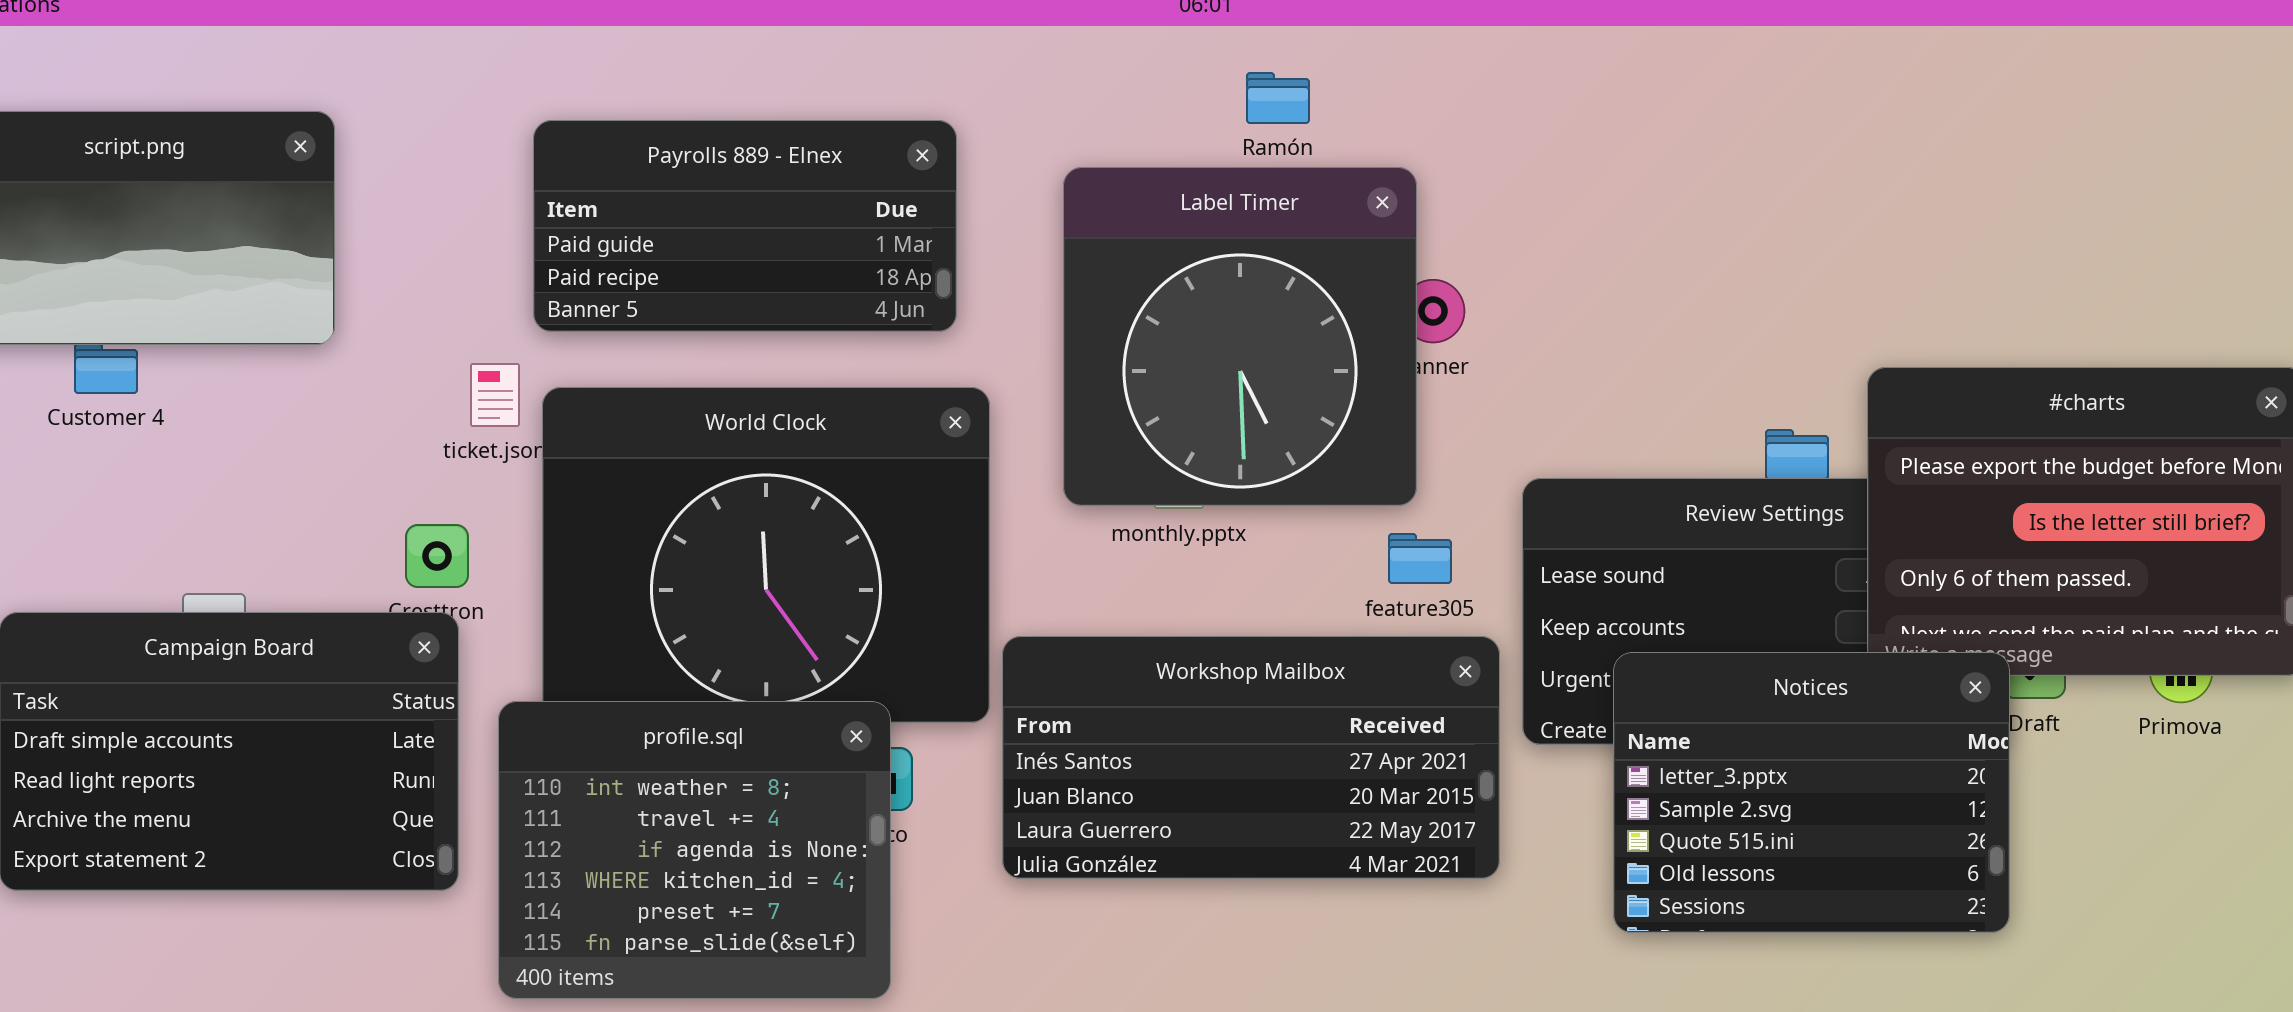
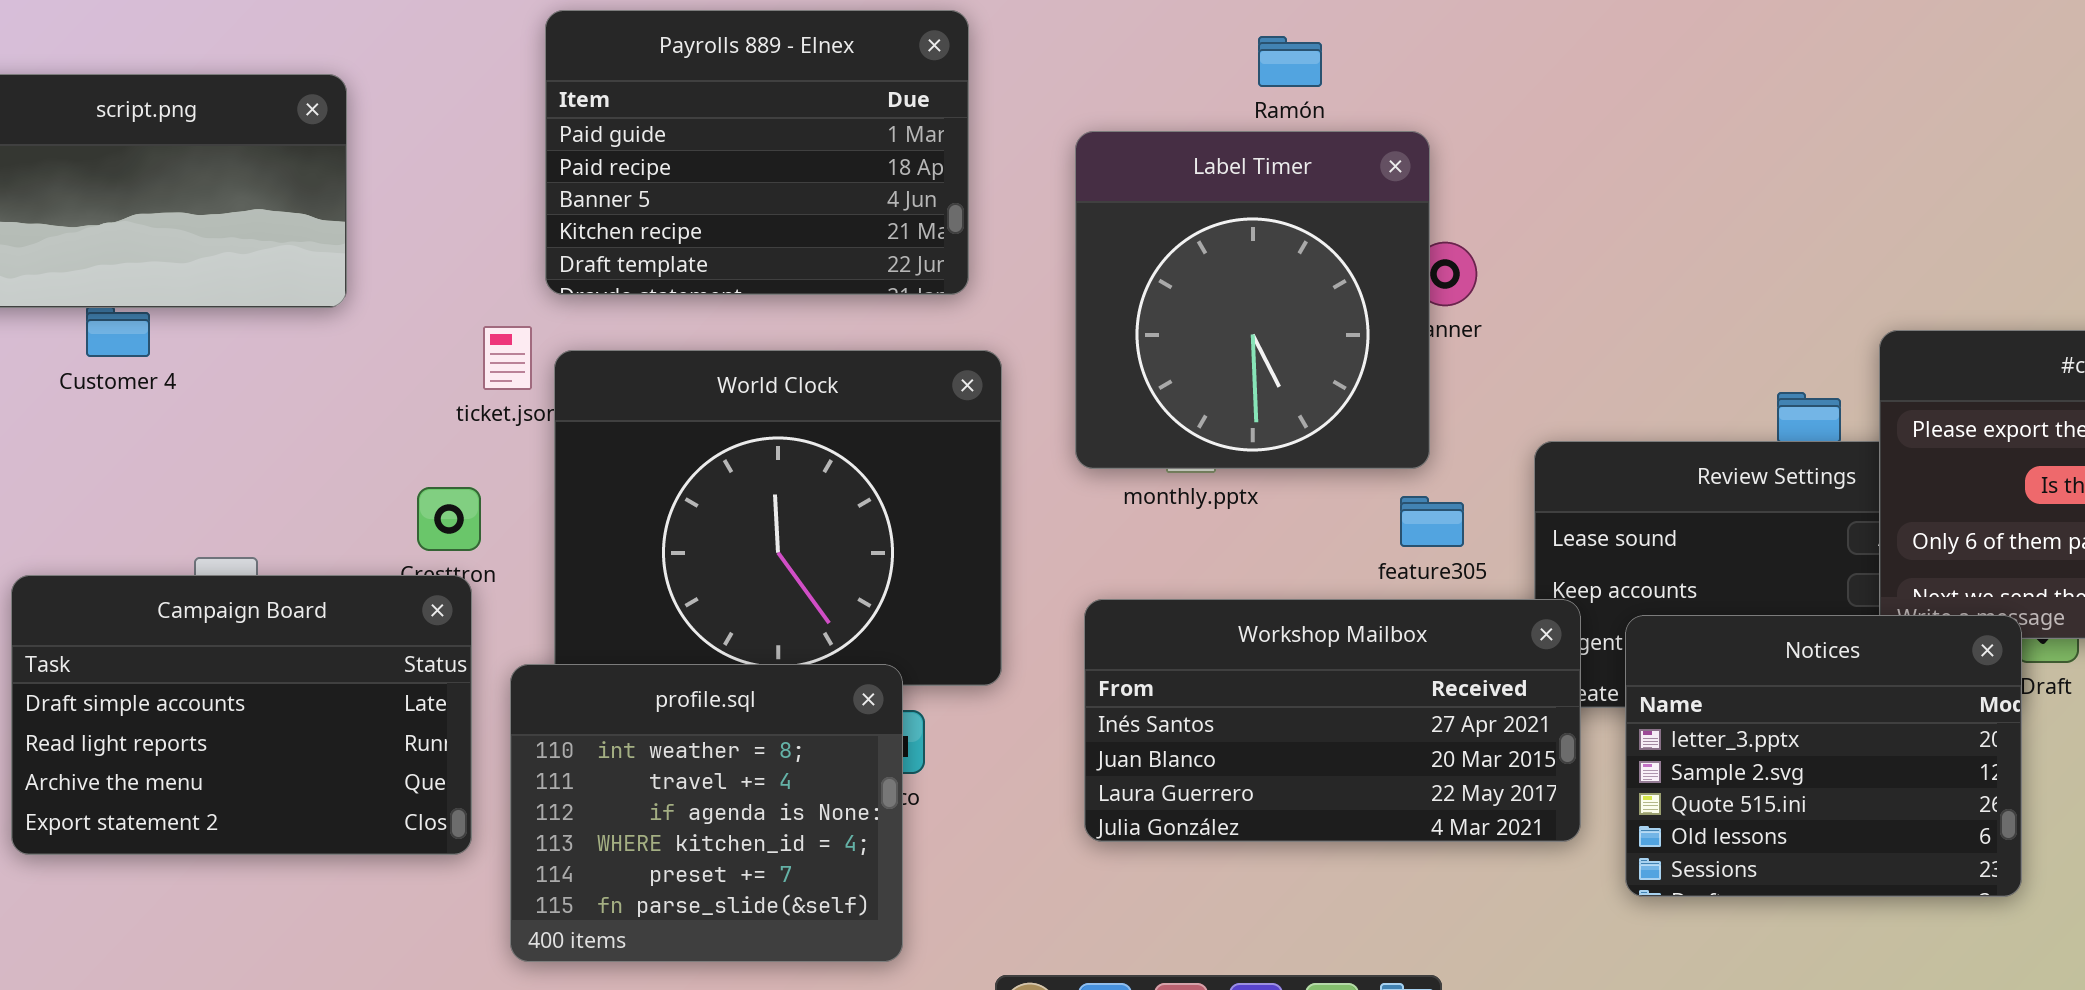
Payrolls 889 - Elnex: [533,120,957,332] -> [545,10,969,295], resized
Workshop Mailbox: [1002,636,1500,879] -> [1084,599,1581,842], moved

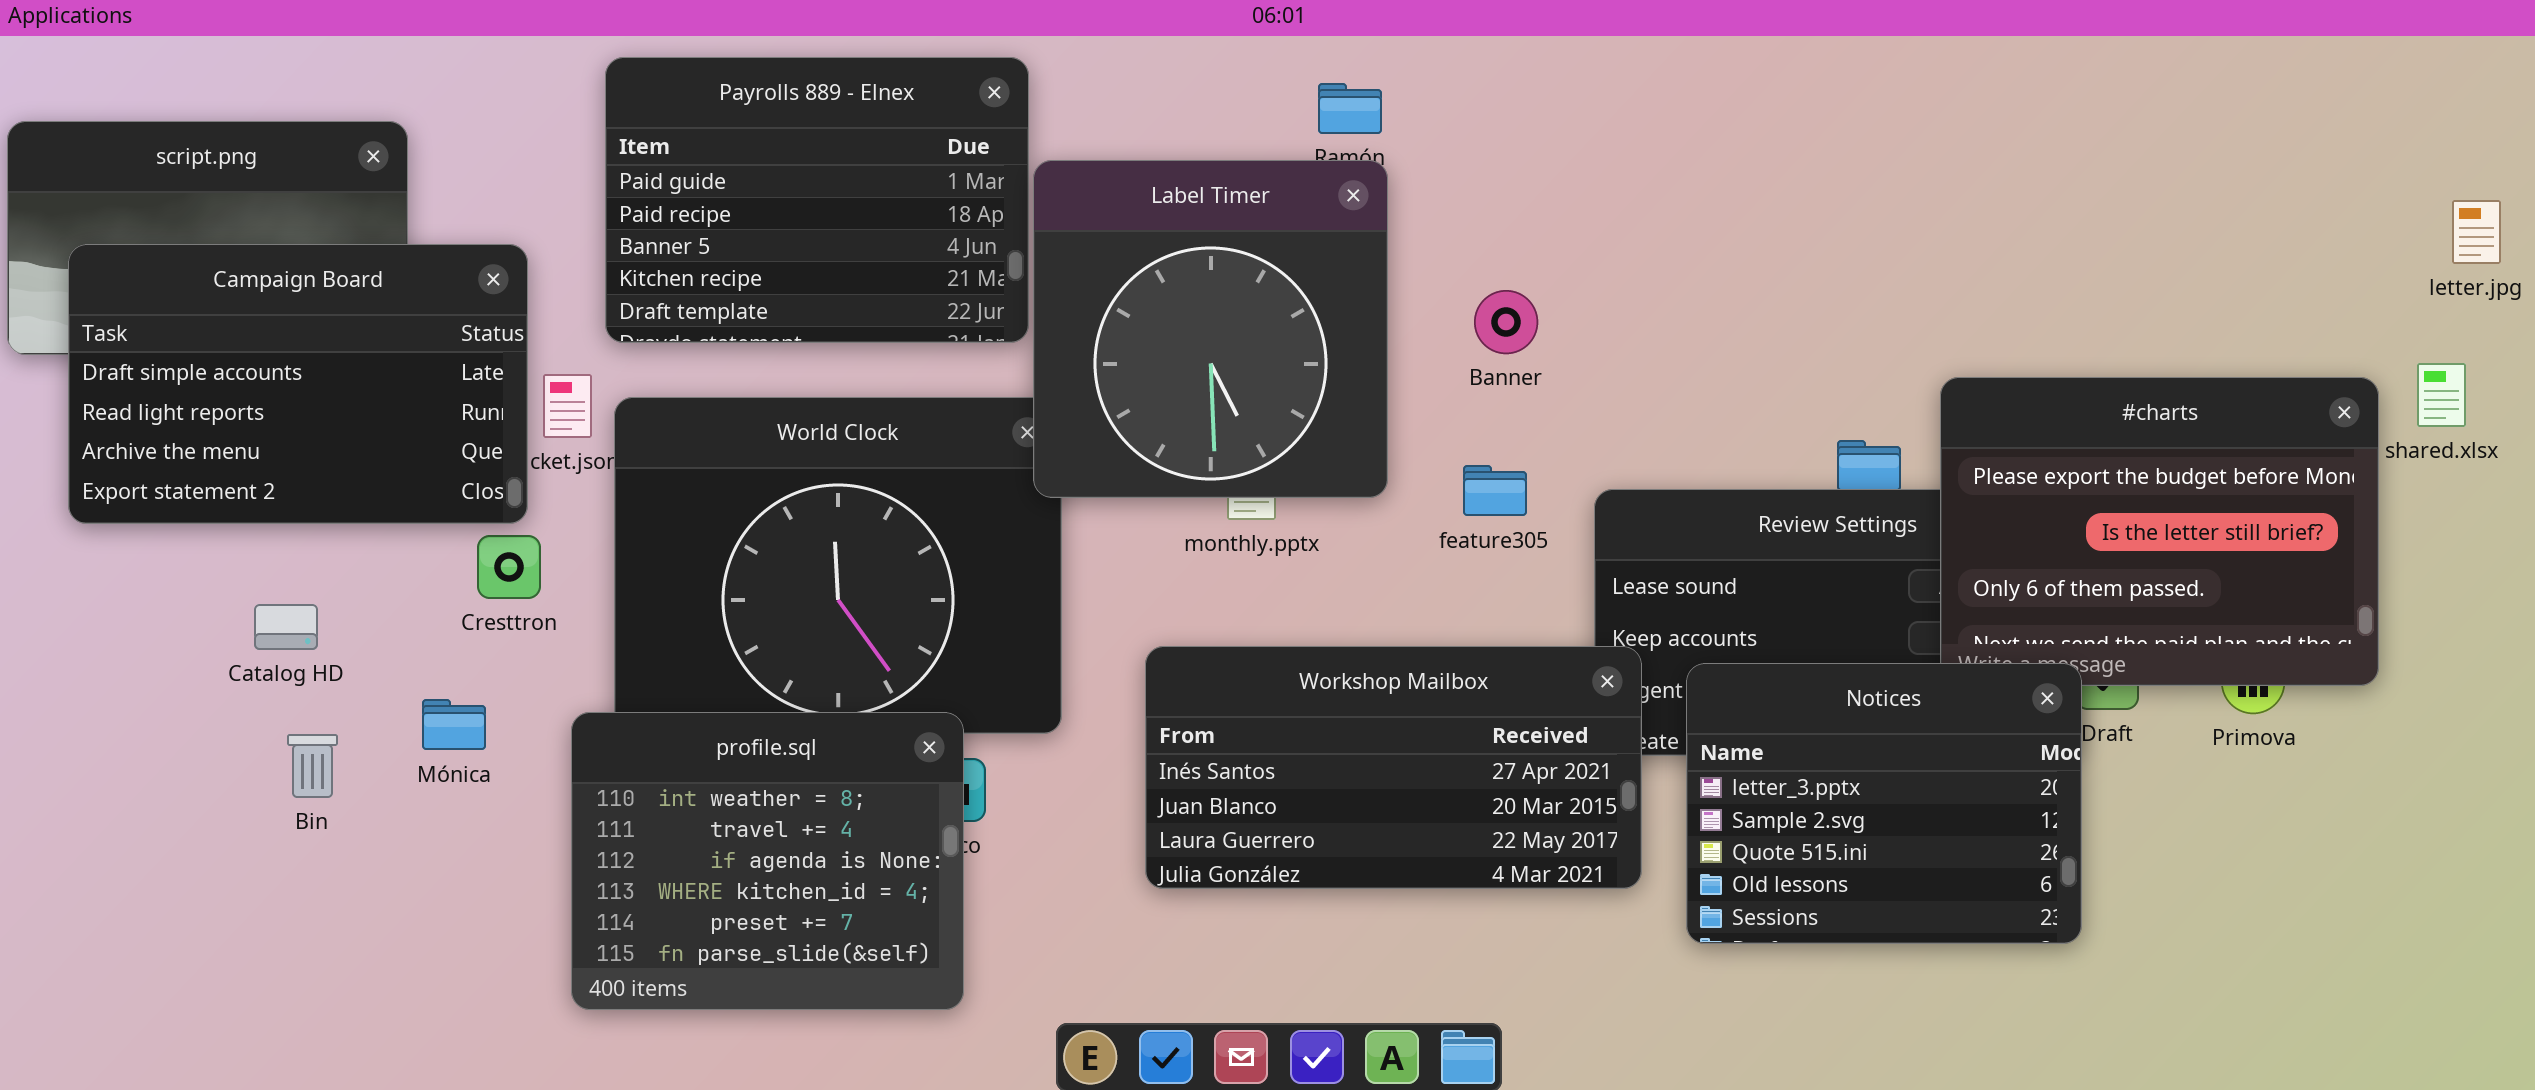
Label Timer: [1075,131,1430,469] -> [1033,160,1388,498], moved
feature305: [1400,496,1464,547] -> [1463,465,1527,516], moved
Campaign Board: [11,575,472,855] -> [68,244,528,524], moved

